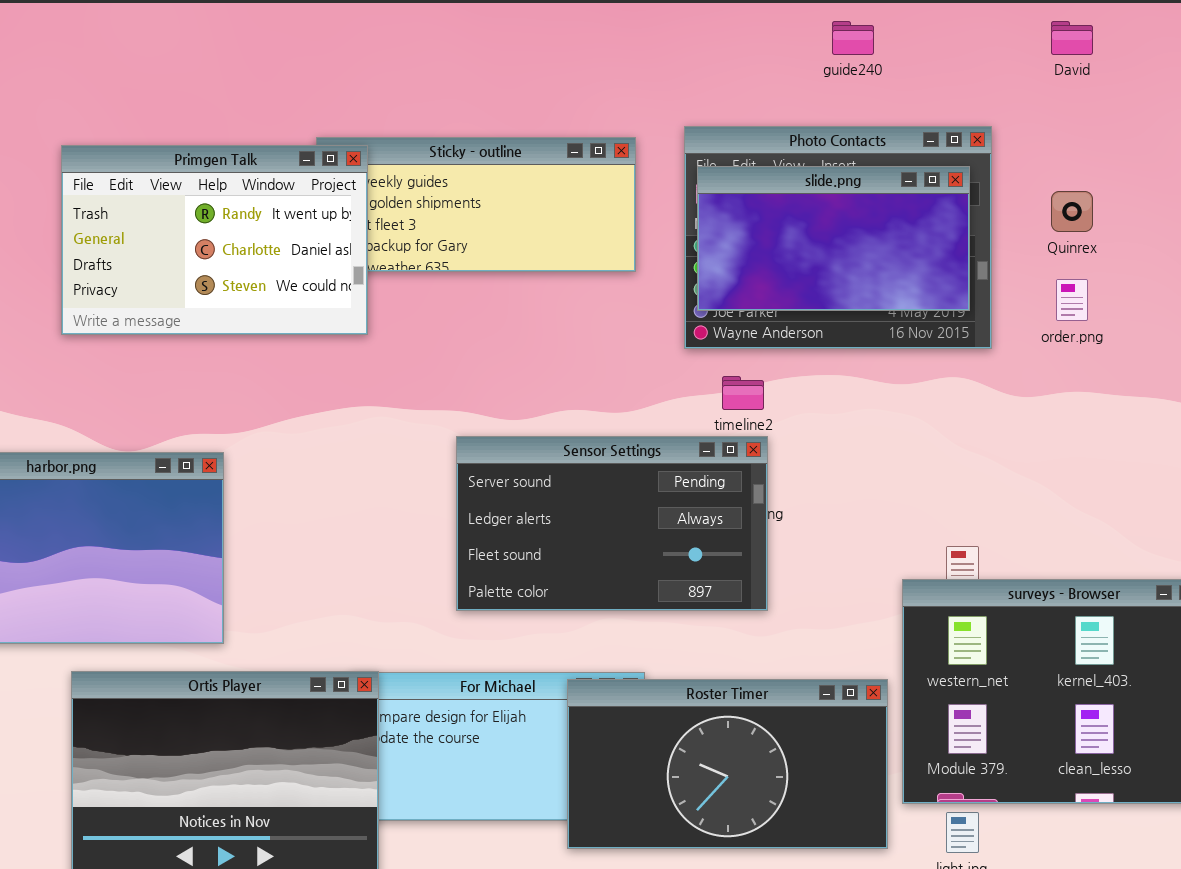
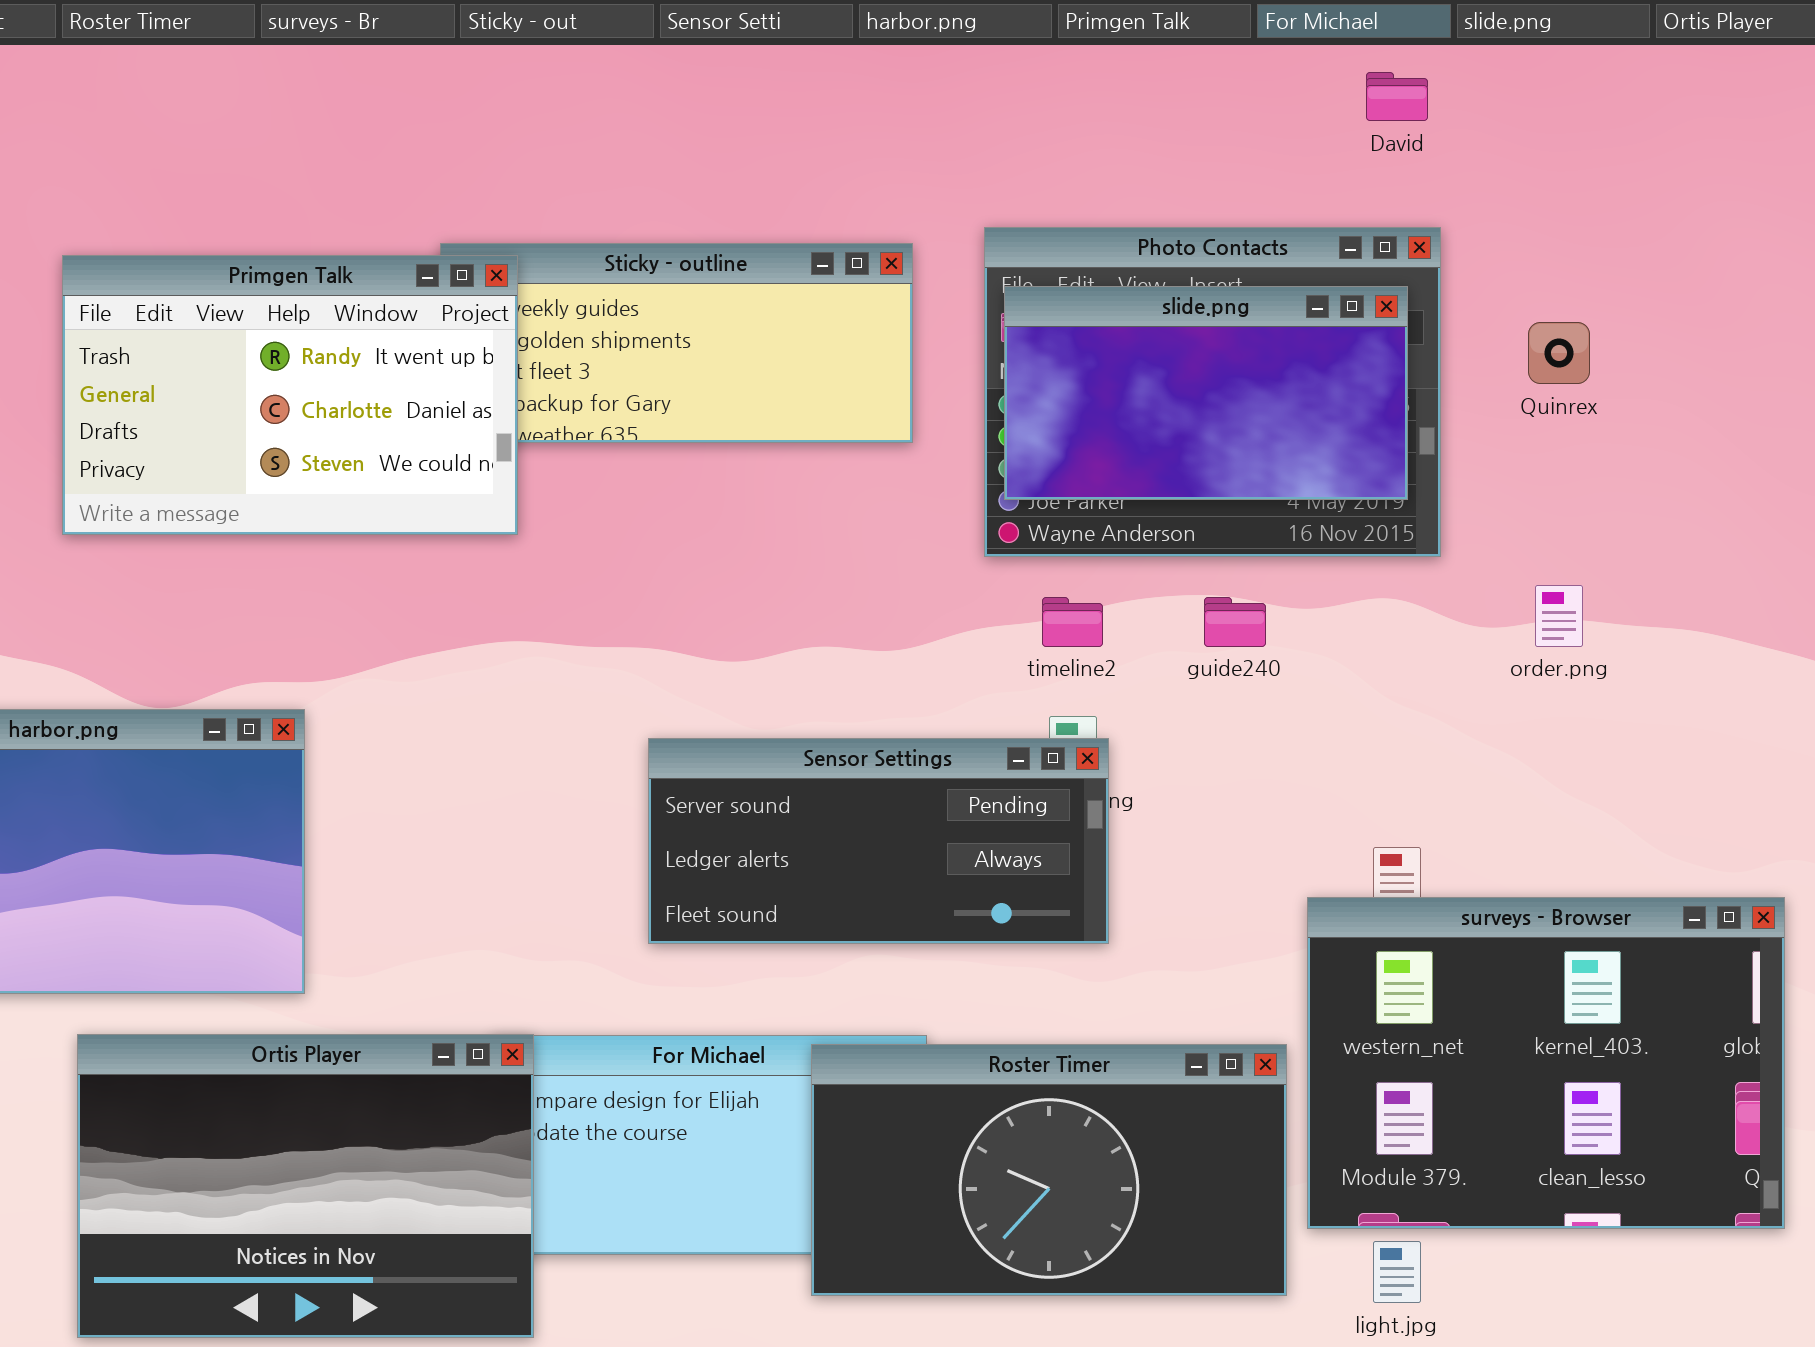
guide240: [832,21,874,55] -> [1204,597,1266,647], moved
David: [1051,21,1093,55] -> [1366,72,1428,121], moved
order.png: [1056,279,1088,321] -> [1535,585,1583,647], moved
Sensor Settings: [456,436,768,611] -> [648,738,1109,944], resized

